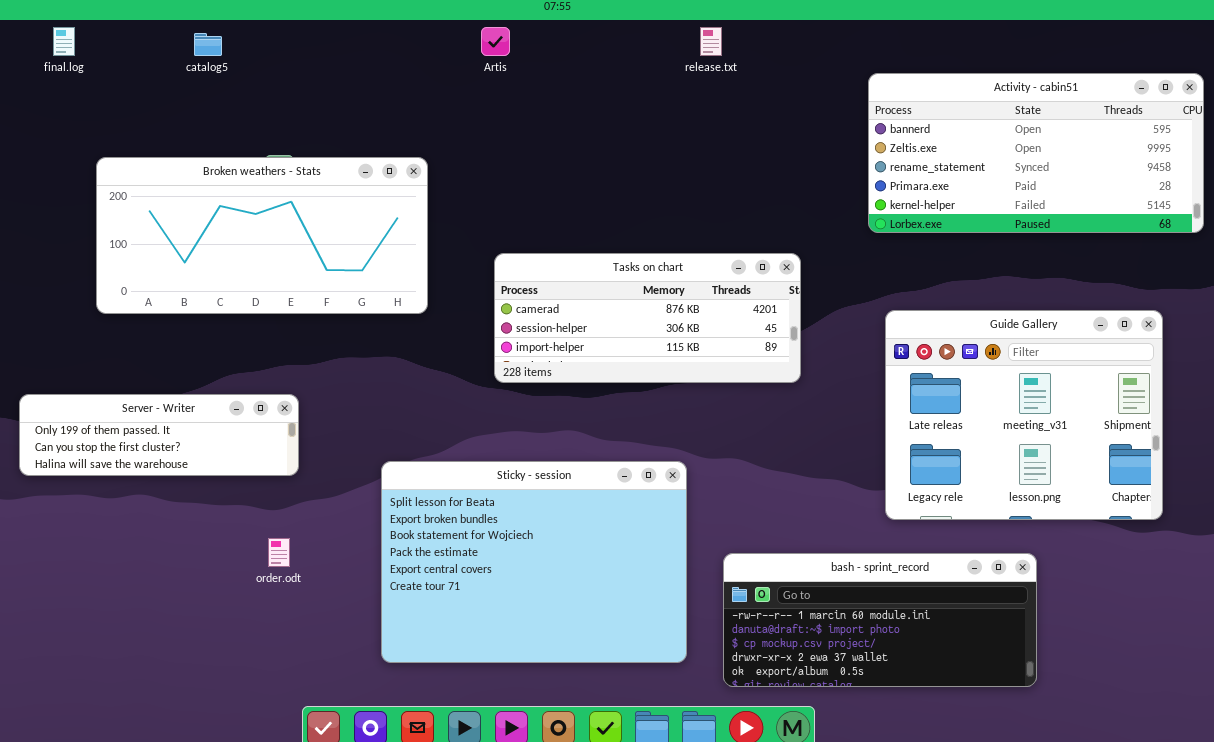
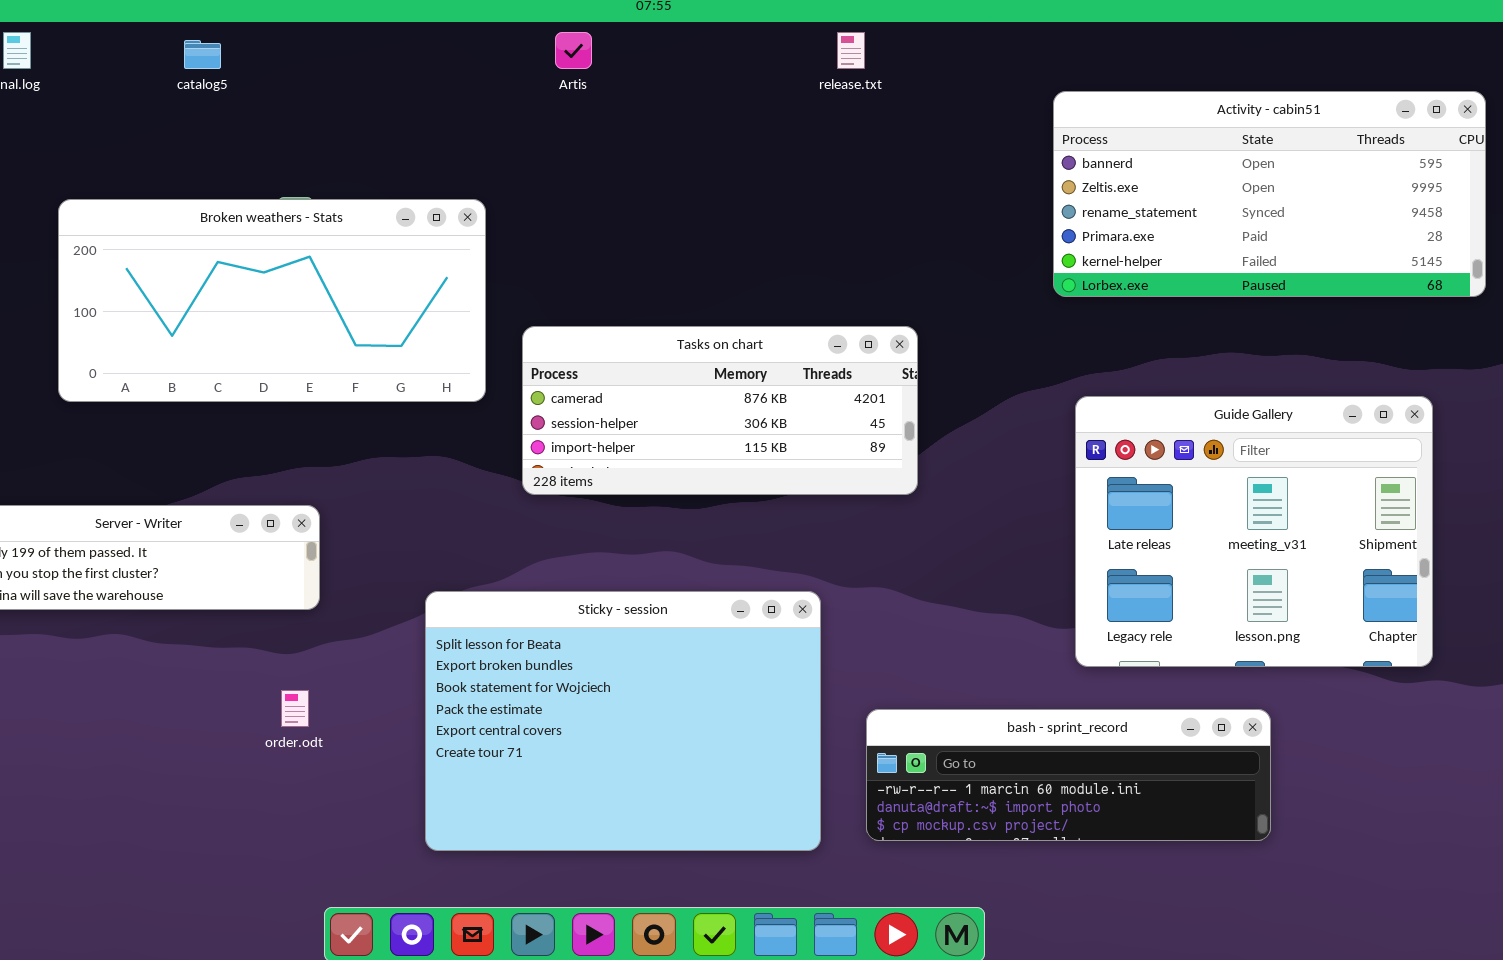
Tasks on chart: [494,253,801,383] -> [522,326,918,495], moved
bash - sprint_record: [723,553,1037,687] -> [866,709,1271,841], resized

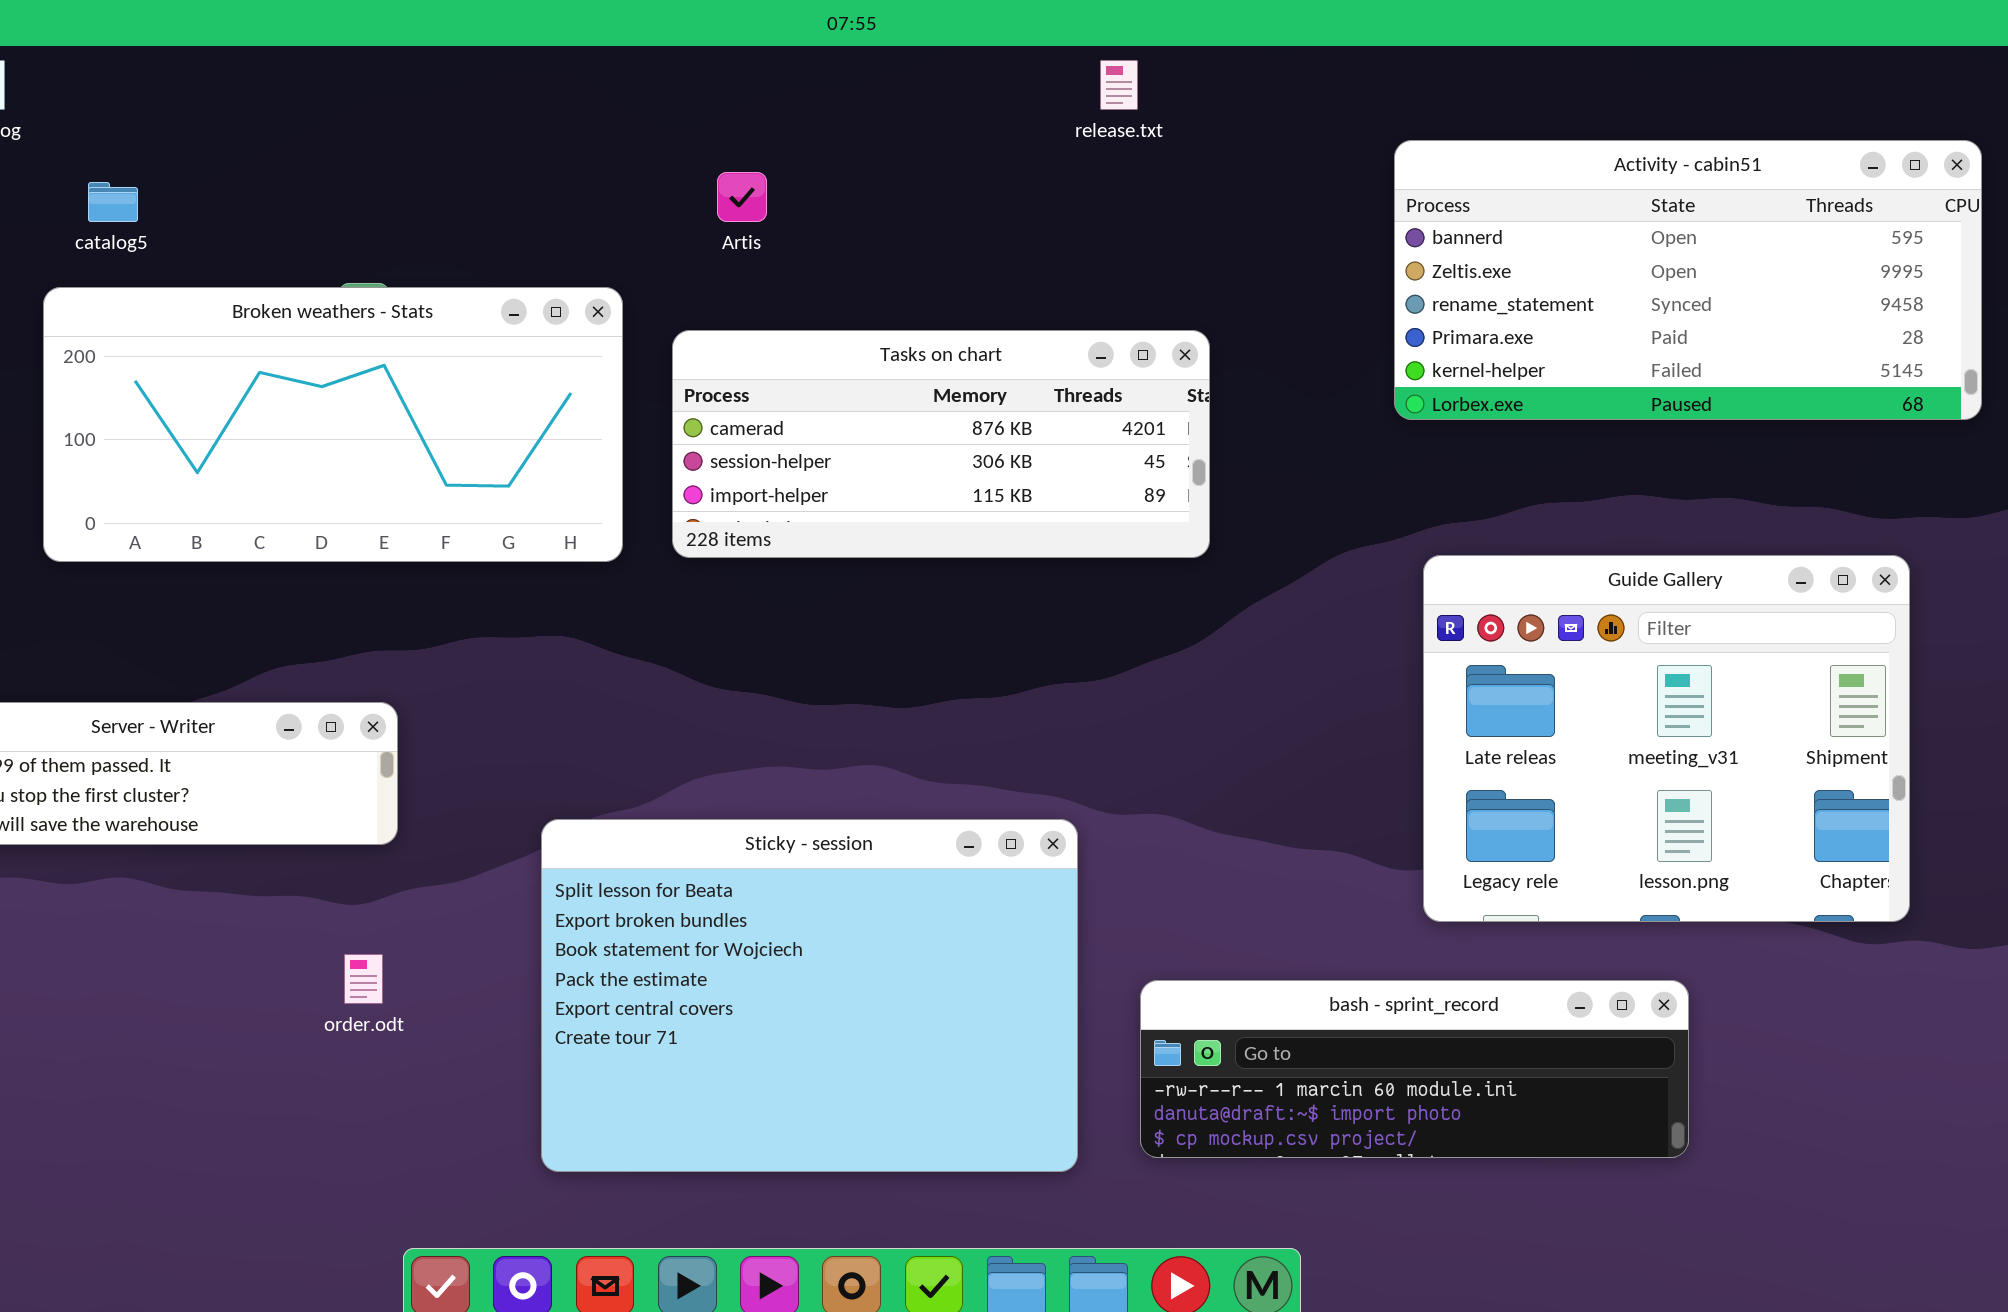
Artis: [555,32,592,69] -> [717,172,767,222], moved
catalog5: [184,40,221,69] -> [88,182,138,222], moved
Tasks on chart: [522,326,918,495] -> [672,330,1210,558], moved

